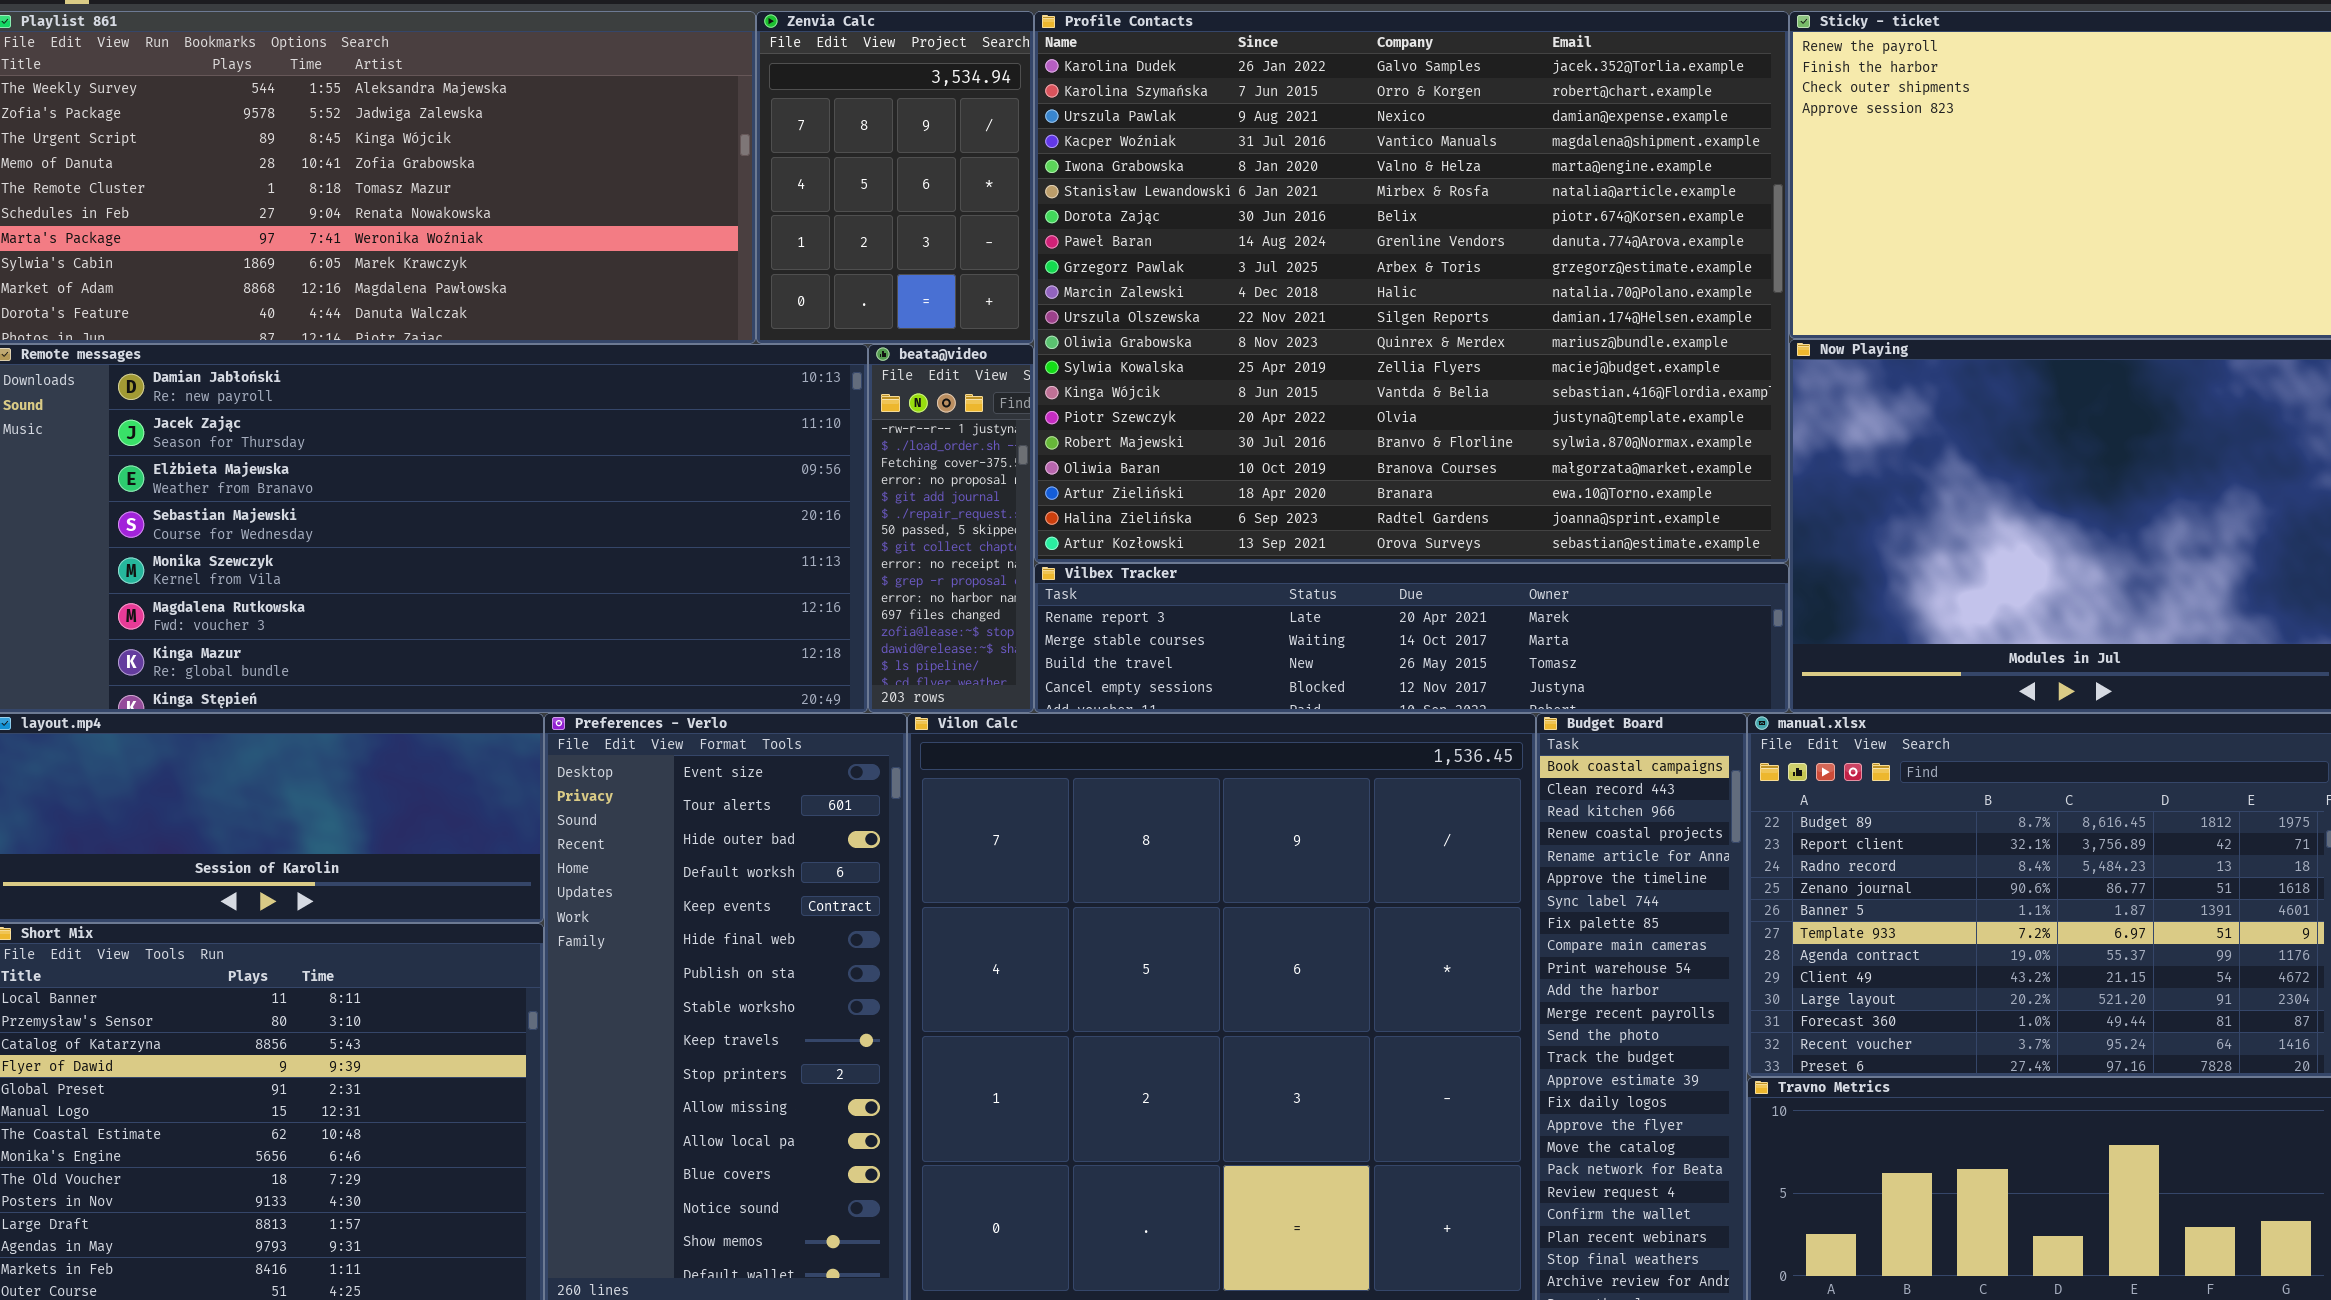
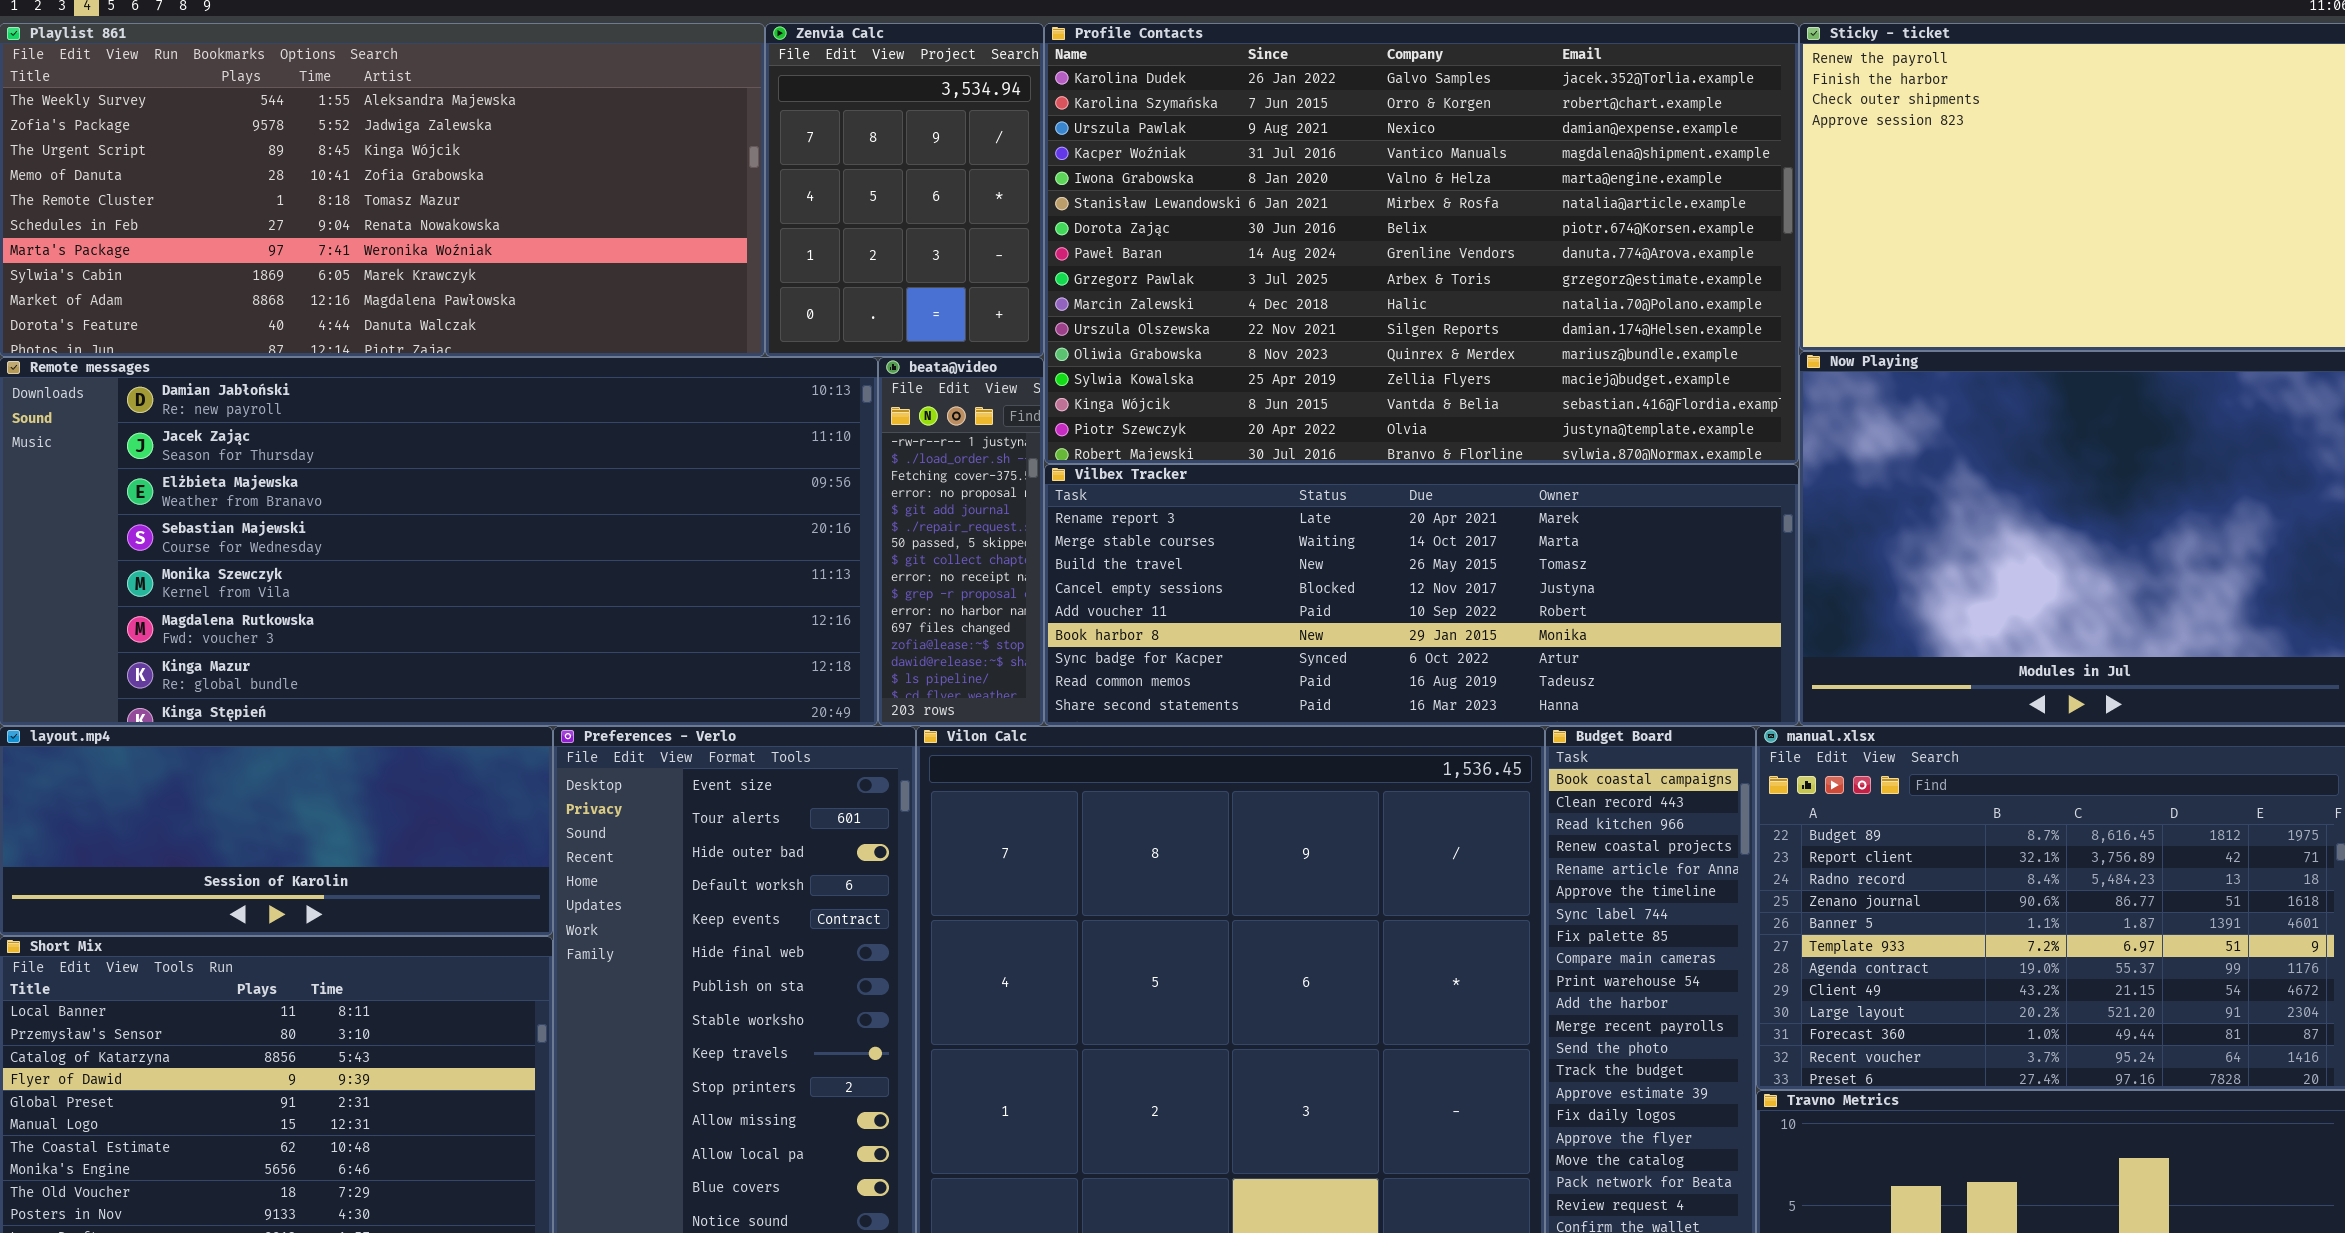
Profile Contacts: [1034,11,1789,563] -> [1044,23,1799,464], resized
Vilbex Tracker: [1034,563,1789,713] -> [1044,464,1799,726], resized

